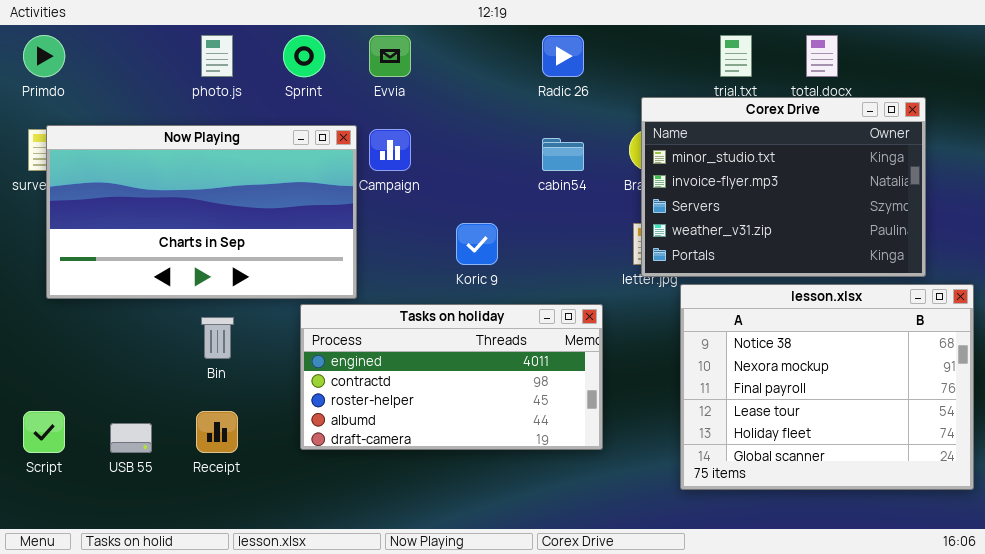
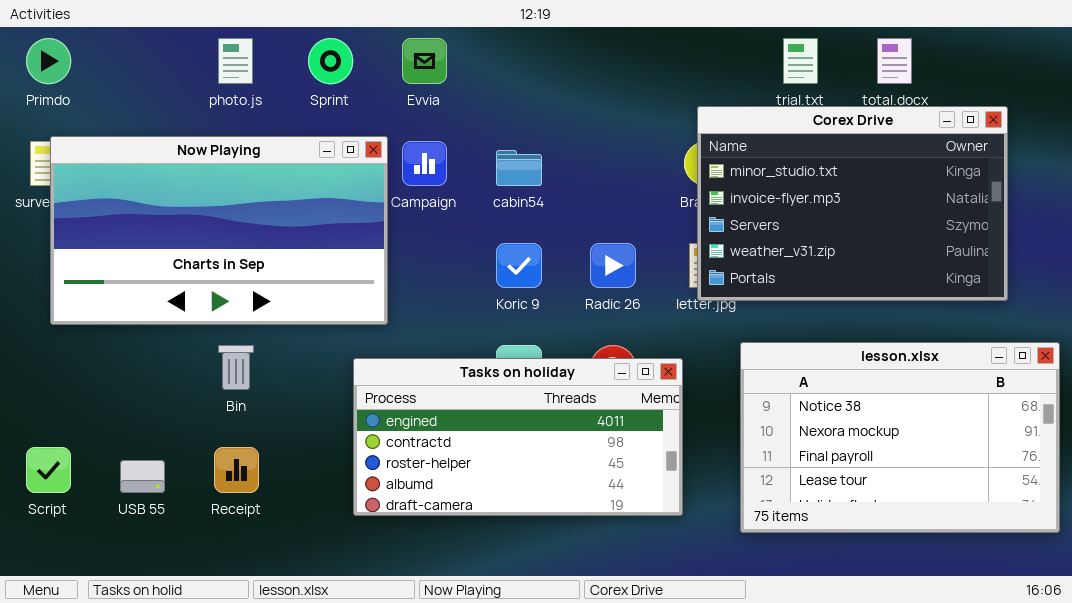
Radic 26: [542,35,584,77] -> [590,243,636,288], moved
cabin54: [542,138,584,171] -> [496,150,542,186], moved
lesson.xlsx: [680,284,974,490] -> [740,342,1060,533], resized
Tasks on holiday: [300,304,603,450] -> [353,358,683,516], moved

